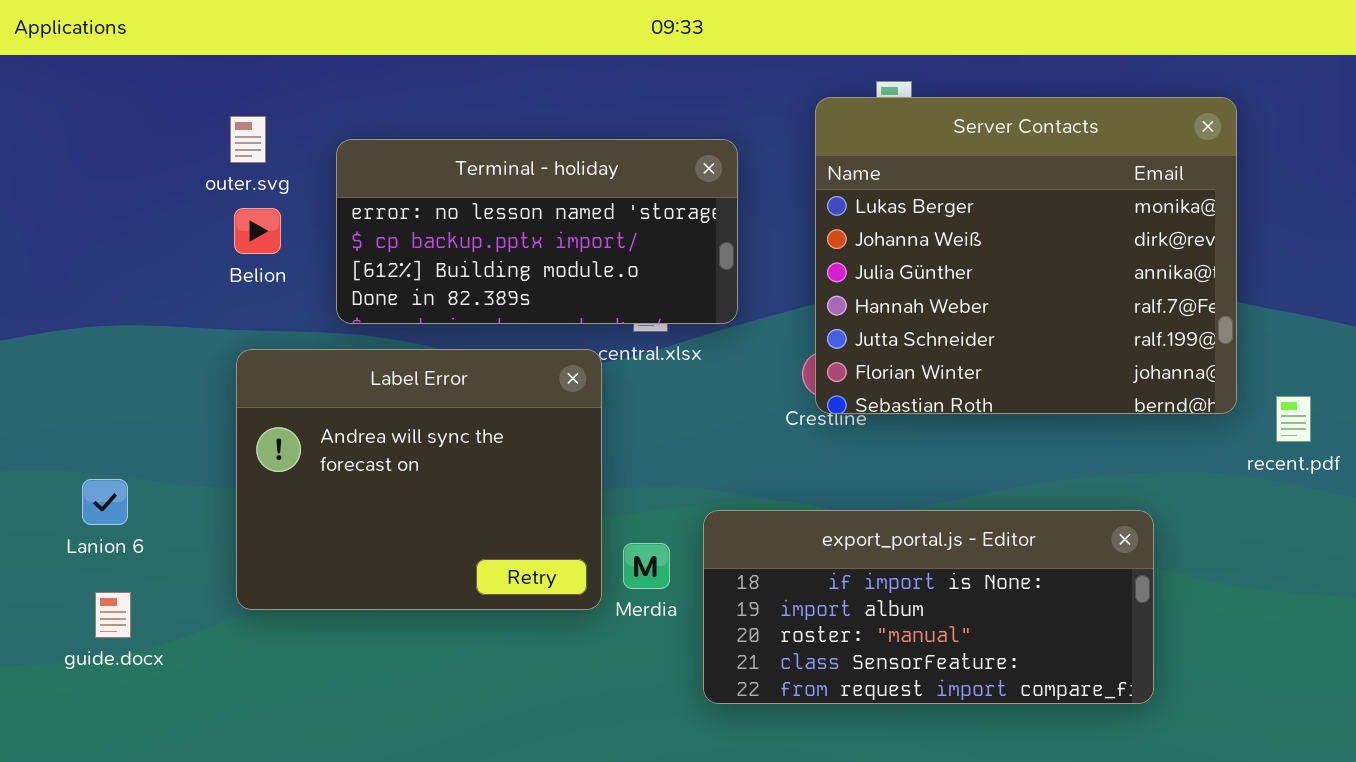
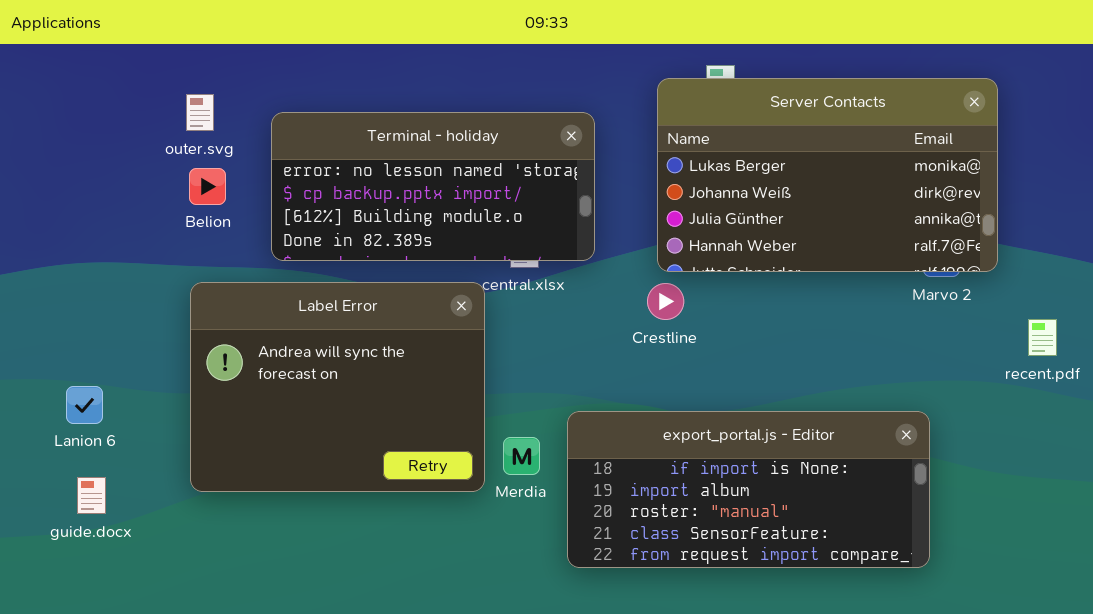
Server Contacts: [815,97,1237,414] -> [657,78,998,272], resized

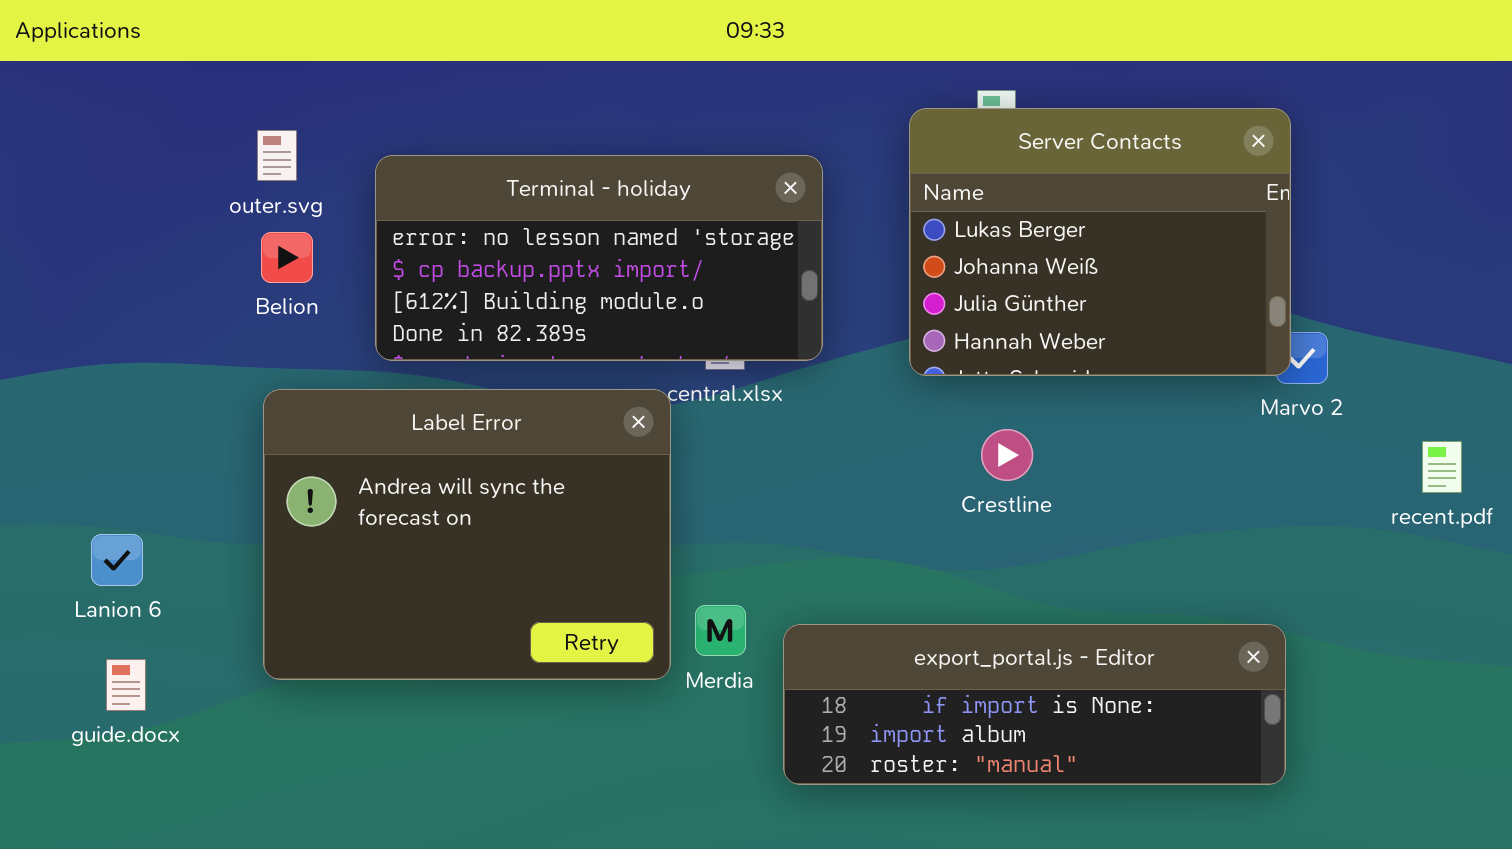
Server Contacts: [657,78,998,272] -> [909,108,1291,376], resized
Crestline: [647,283,684,320] -> [981,429,1033,481], moved
export_portal.js - Editor: [567,411,930,568] -> [783,624,1286,785], resized

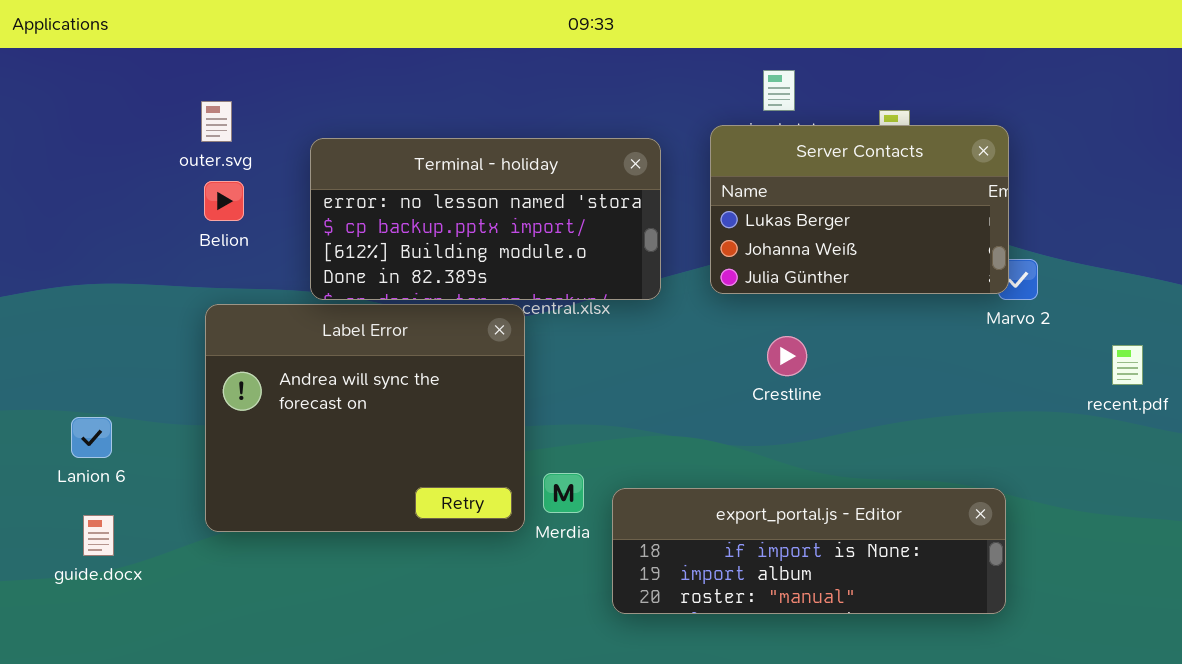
Server Contacts: [909,108,1291,376] -> [710,125,1009,294], resized
Terminal - holiday: [375,155,823,361] -> [310,138,661,300], moved

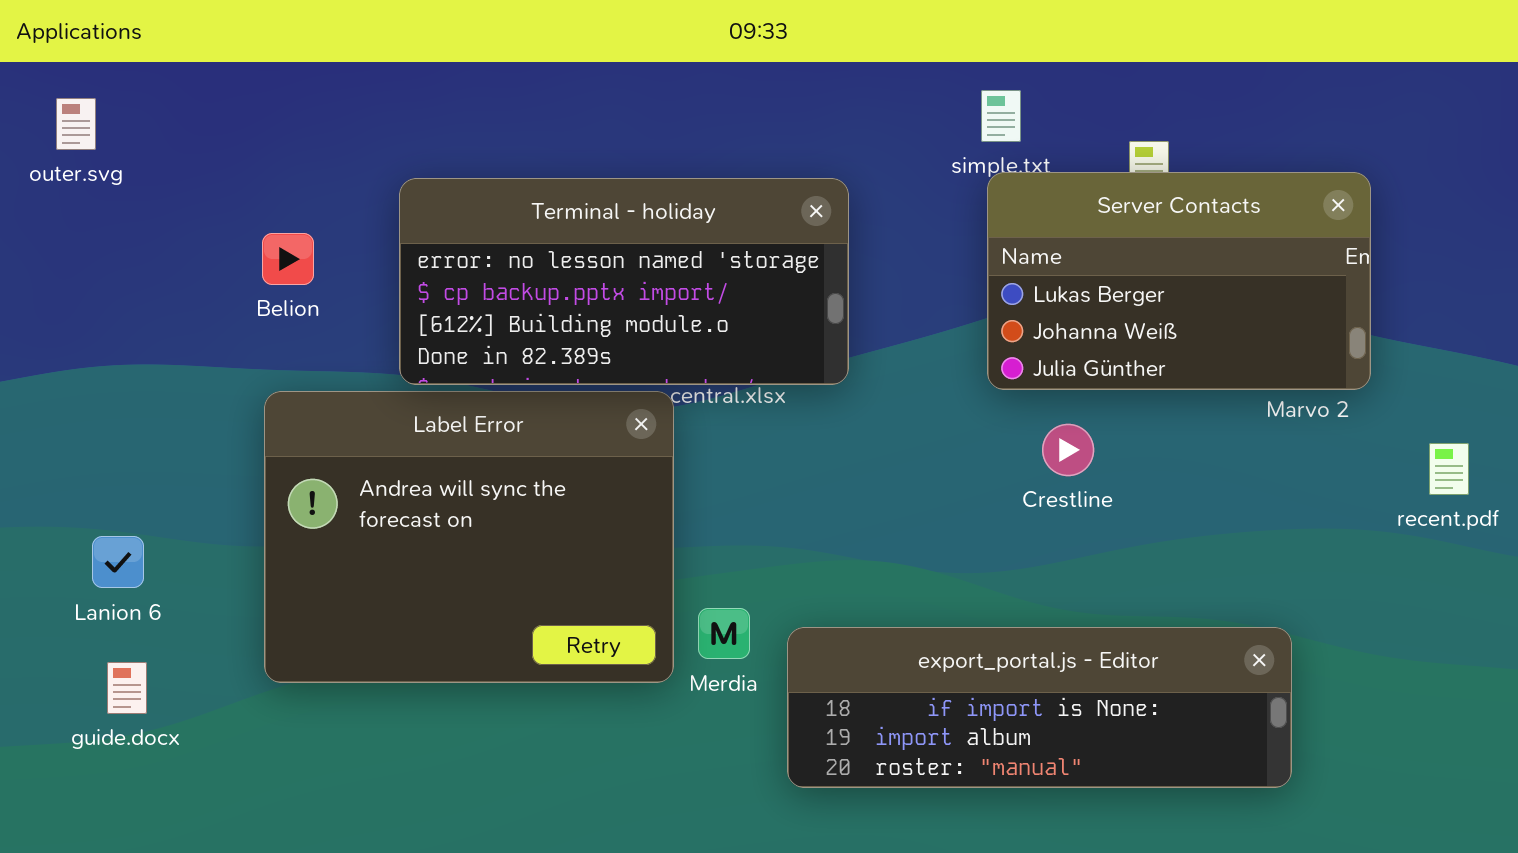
outer.svg: [201,101,232,142] -> [56,98,96,150], moved
Server Contacts: [710,125,1009,294] -> [987,172,1371,390], moved
Crestline: [767,336,807,376] -> [1042,424,1094,476], moved

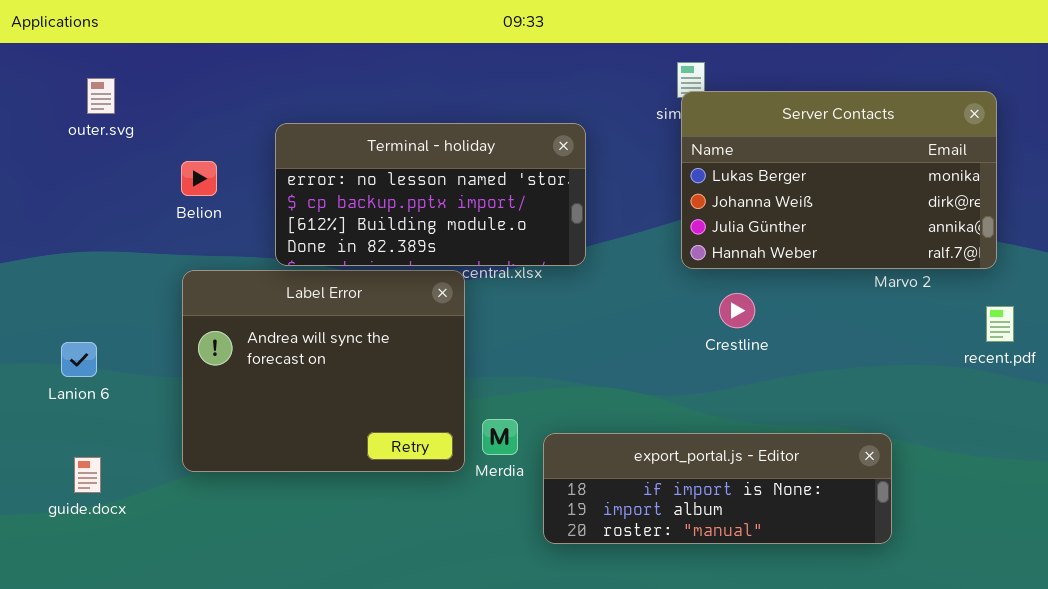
outer.svg: [56,98,96,150] -> [87,78,115,114], moved
Server Contacts: [987,172,1371,390] -> [681,91,997,269], resized
Lanion 6: [92,536,144,588] -> [61,342,97,377], moved

